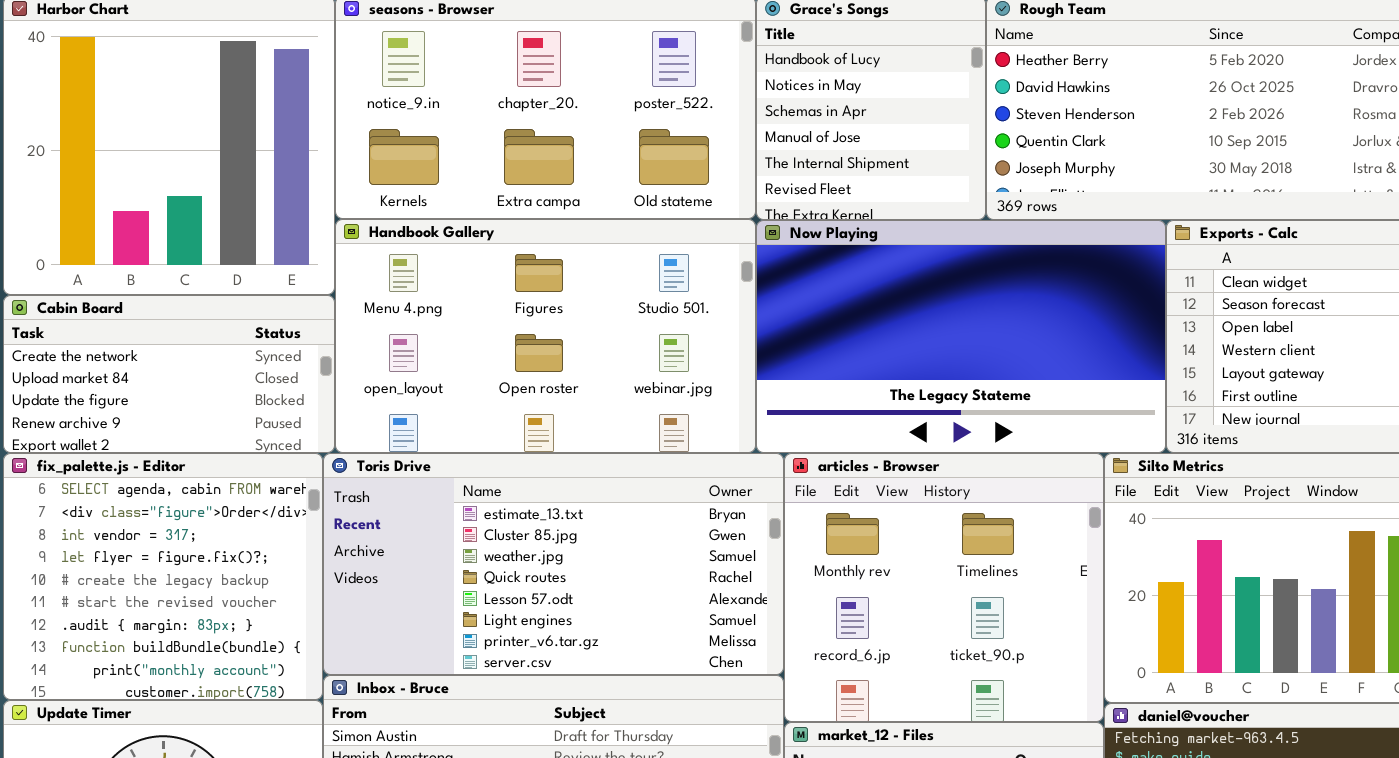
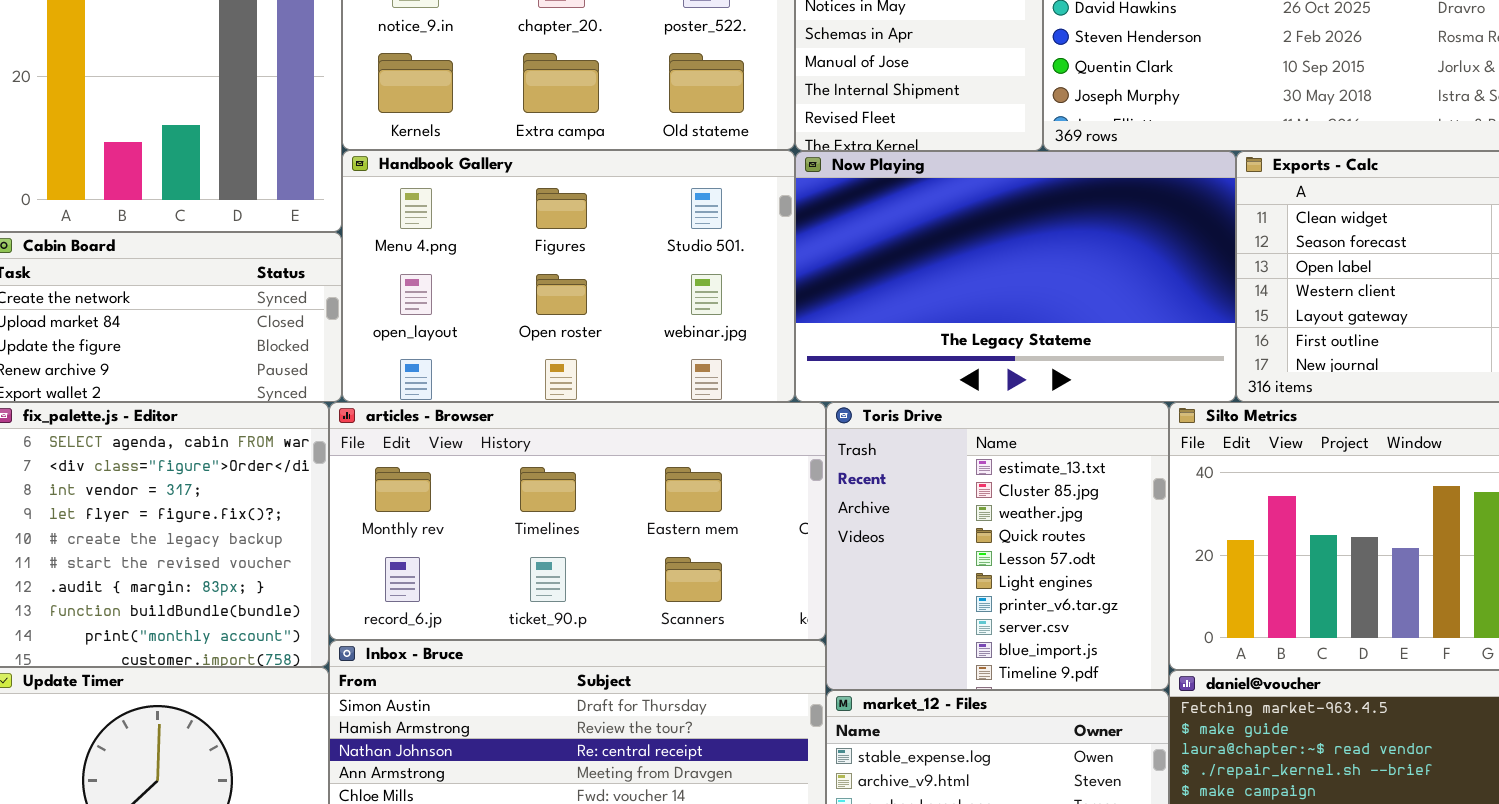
Toris Drive: [323,453,784,675] -> [826,402,1169,690], moved, resized
articles - Browser: [784,453,1104,722] -> [329,402,826,640], moved, resized

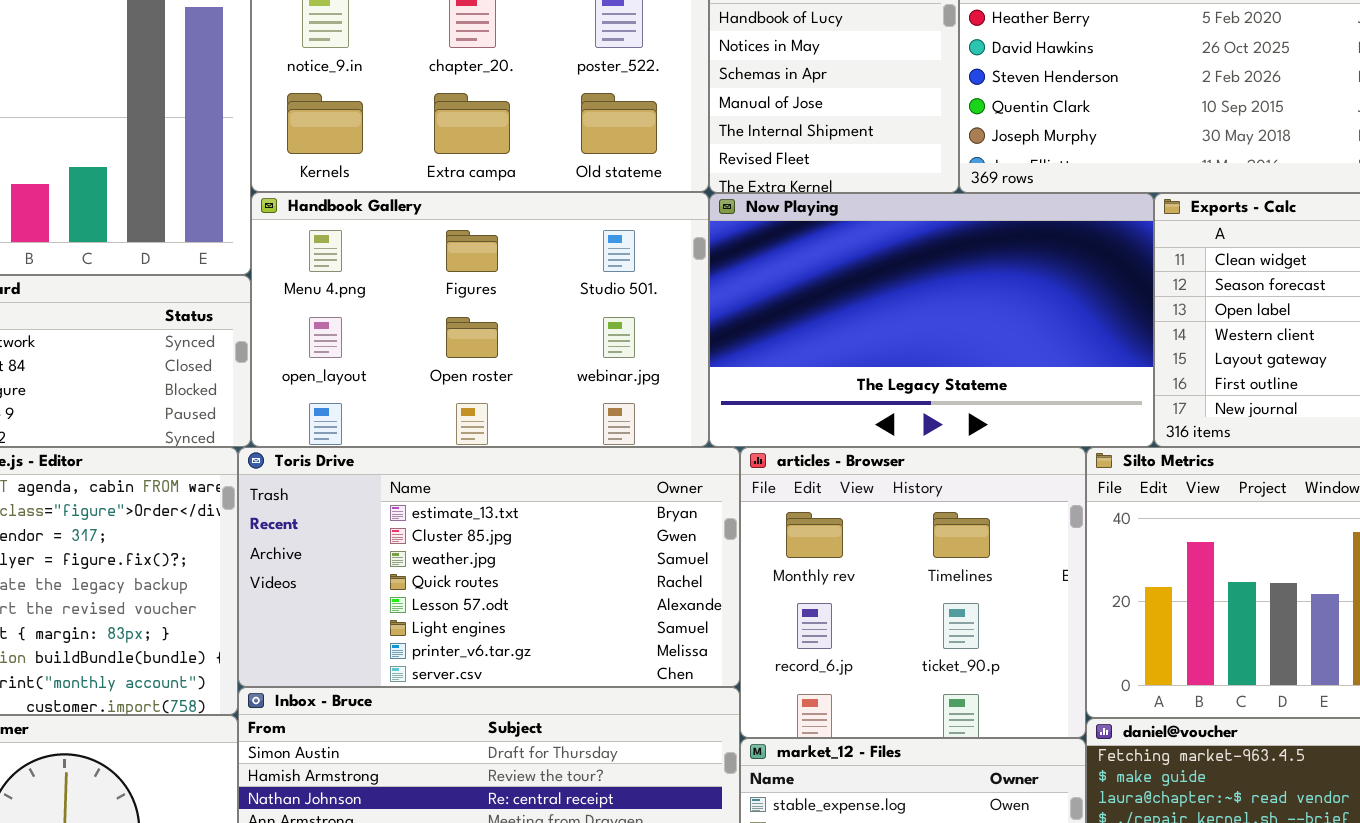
articles - Browser: [329,402,826,640] -> [740,447,1086,738], moved, resized
Toris Drive: [826,402,1169,690] -> [238,447,740,687], moved, resized

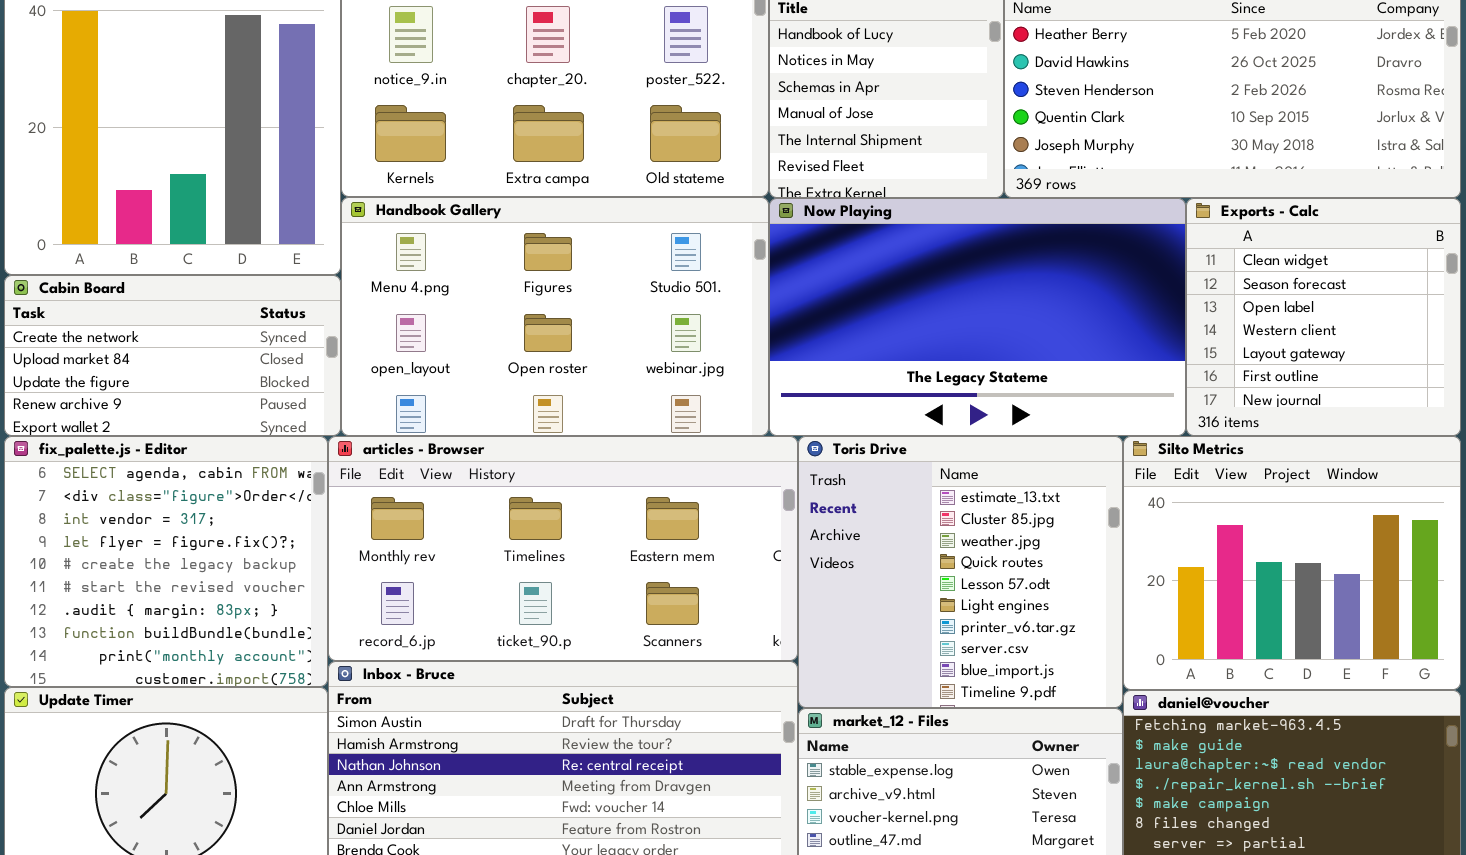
Toris Drive: [238,447,740,687] -> [798,436,1123,708], moved, resized
articles - Browser: [740,447,1086,738] -> [328,436,798,661], moved, resized

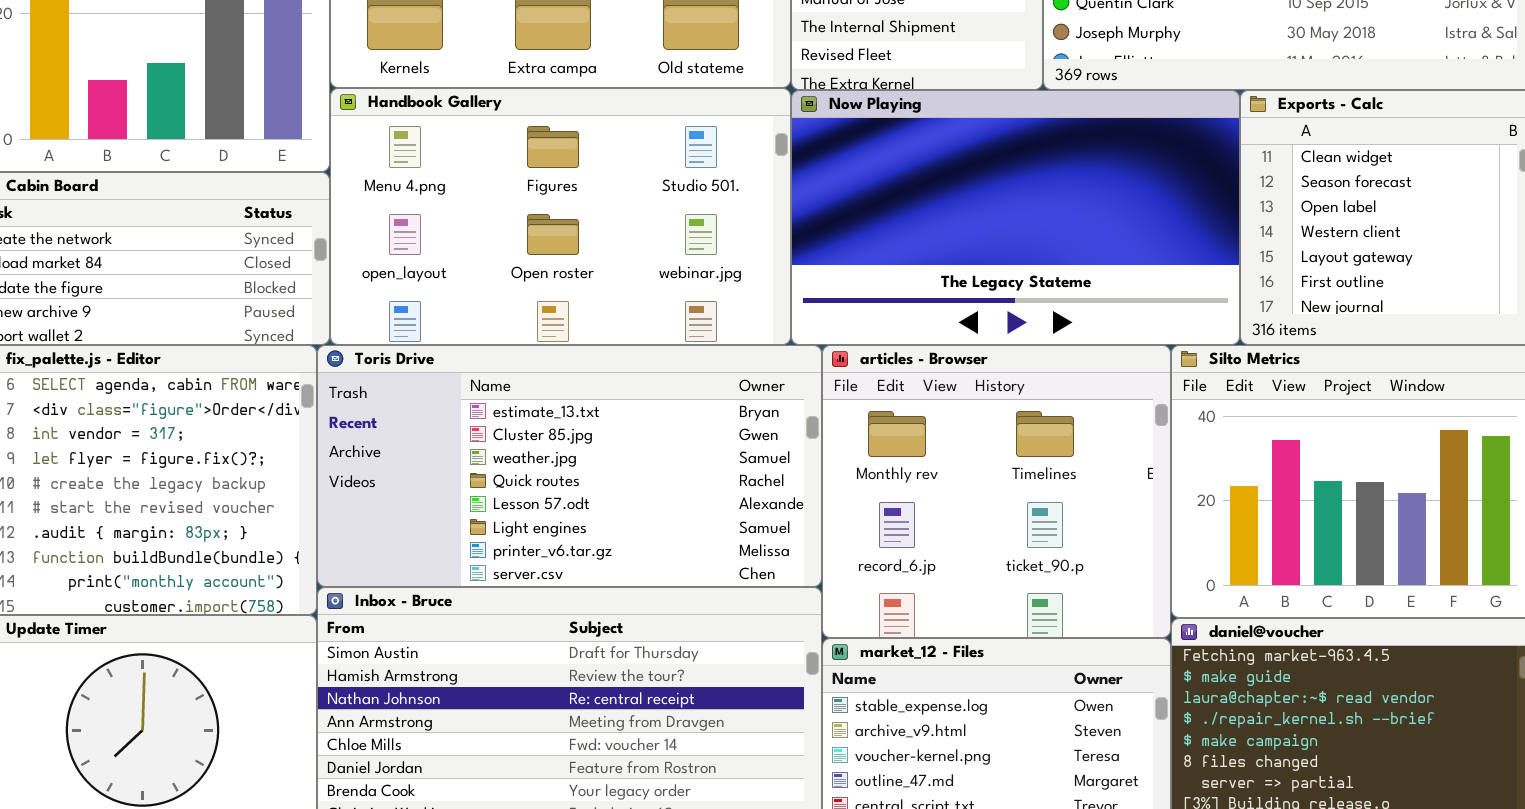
articles - Browser: [328,436,798,661] -> [822,345,1171,638], moved, resized
Toris Drive: [798,436,1123,708] -> [317,345,822,587], moved, resized

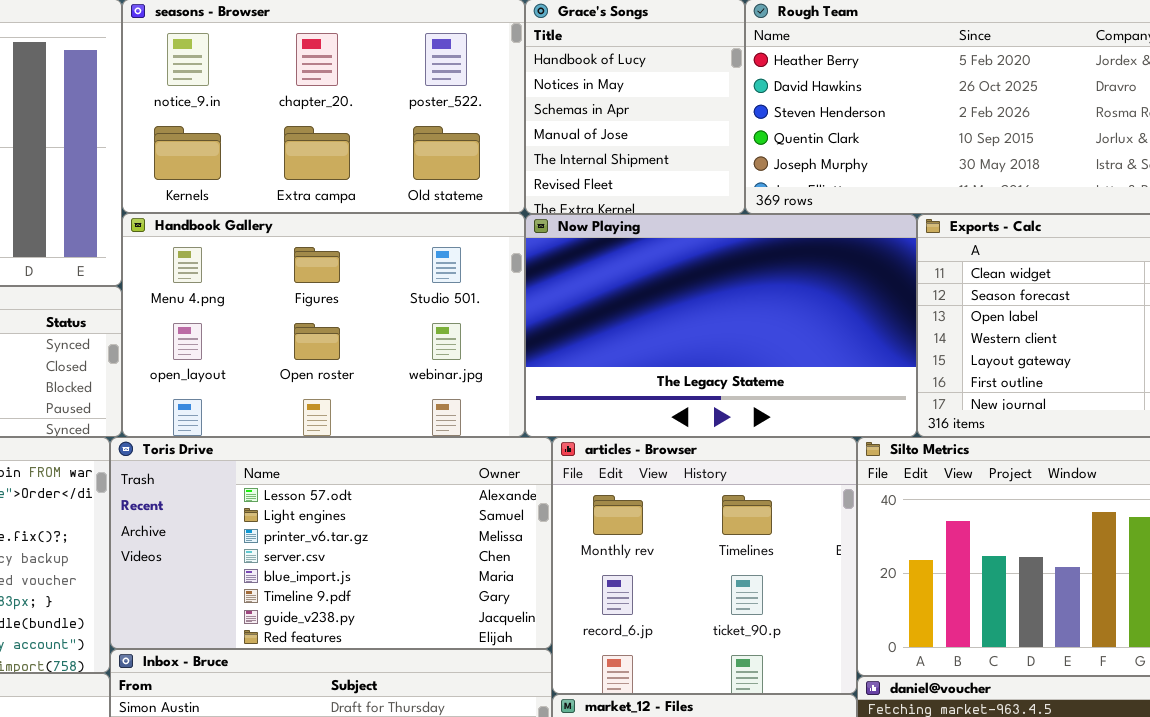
Toris Drive: [317,345,822,587] -> [110,437,552,649], scrolled down 4 rows

